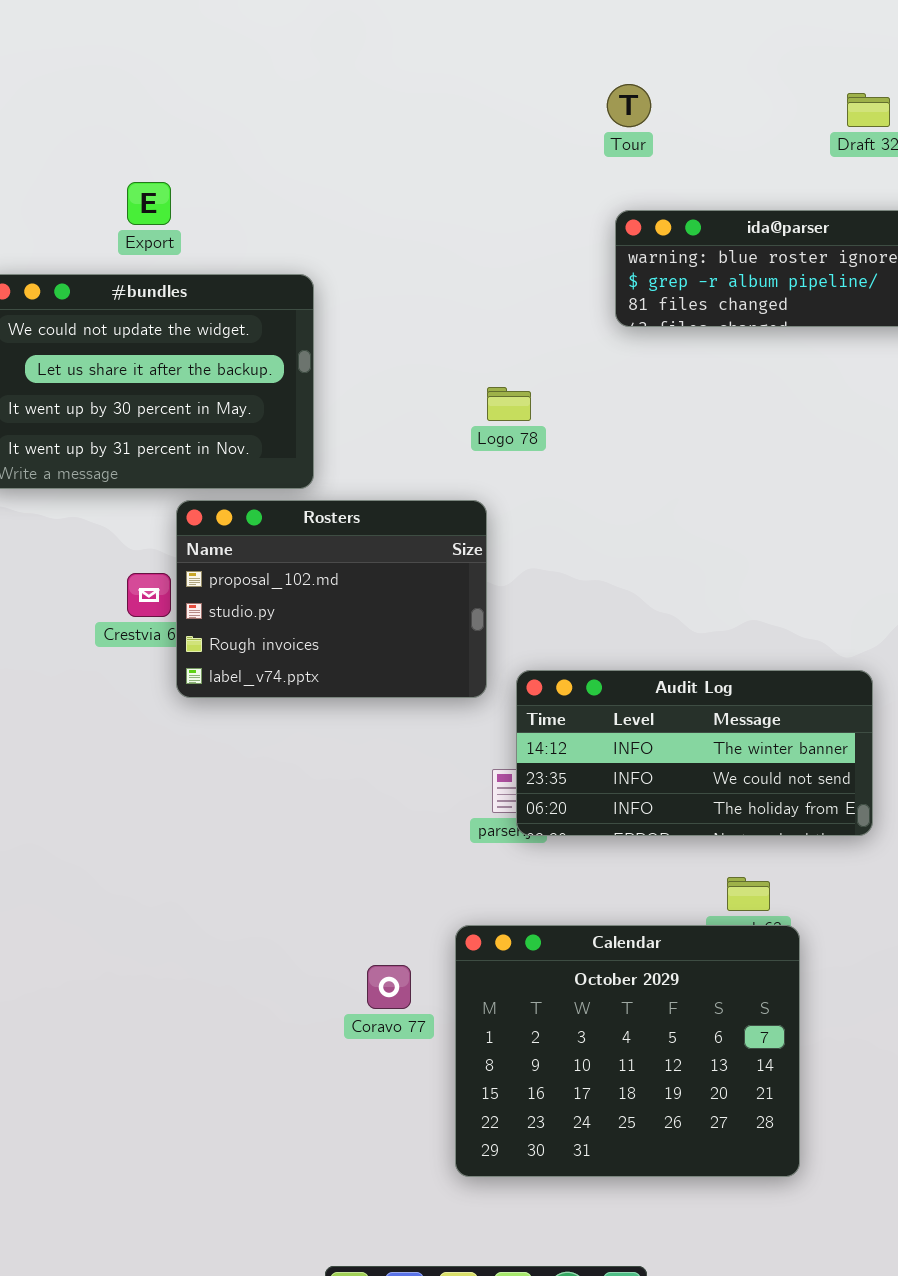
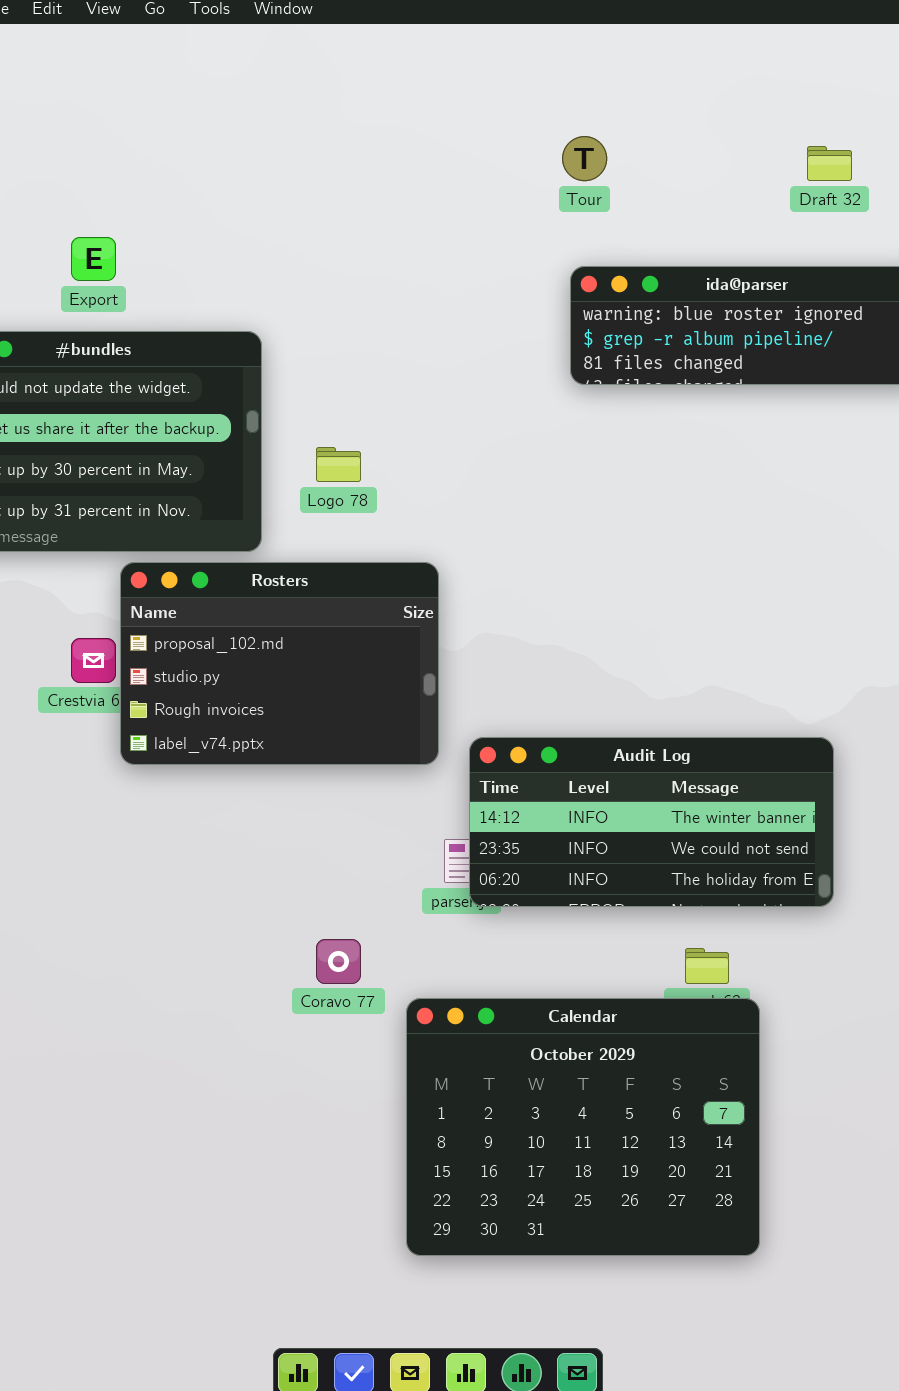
Logo 78: [487,387,531,421] -> [316,447,361,482], moved
Coravo 77: [367,965,411,1009] -> [316,939,361,984], moved

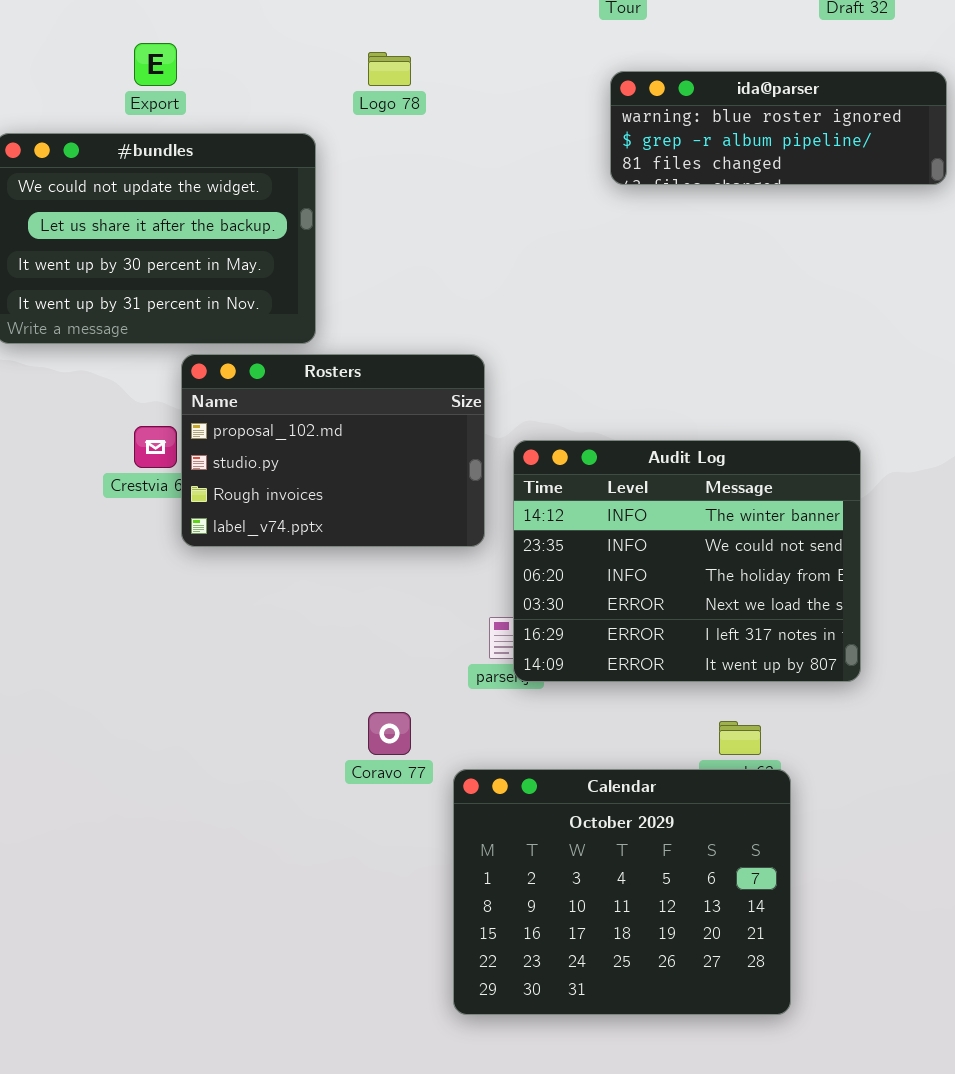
Logo 78: [316,447,361,482] -> [368,52,411,86], moved
Audit Log: [469,737,834,907] -> [513,440,861,682], resized

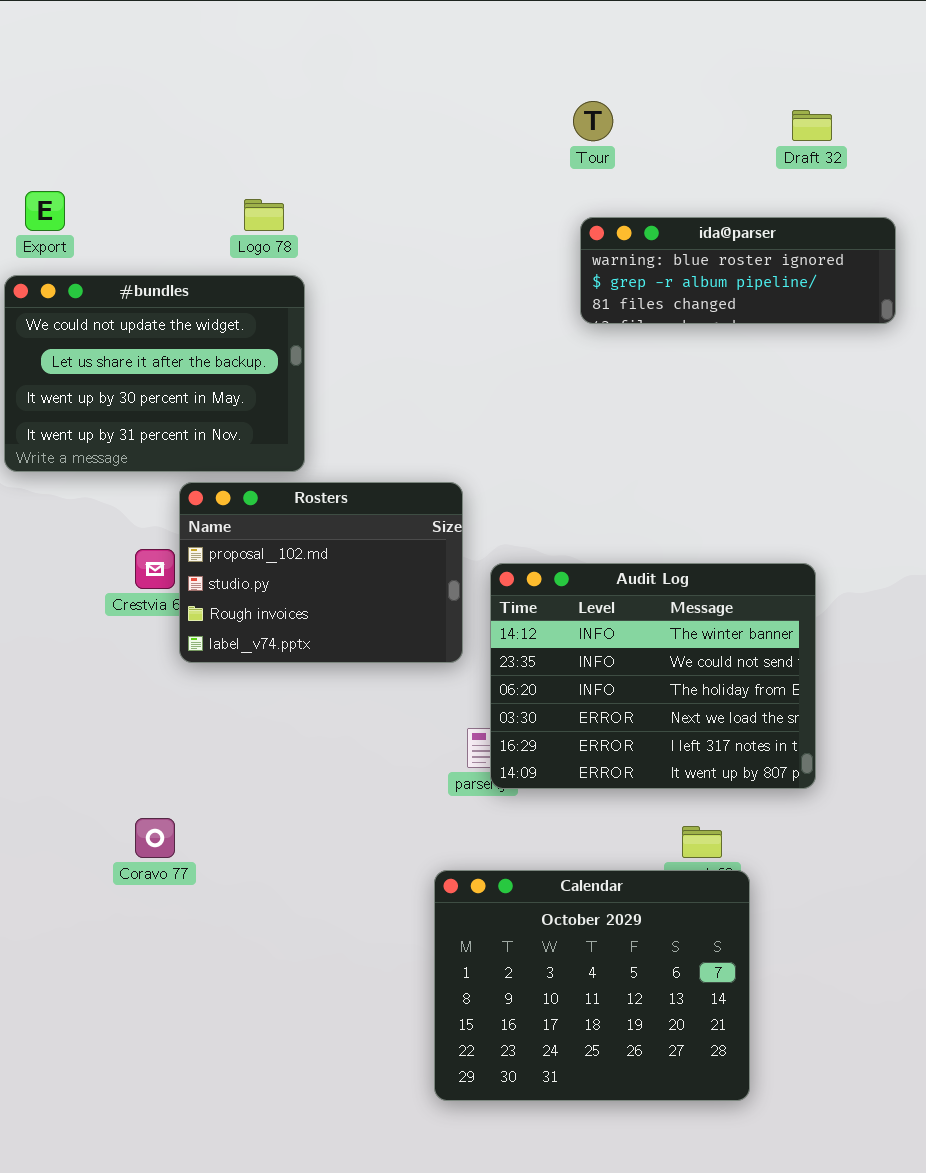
Export: [134,43,177,86] -> [25,191,65,231], moved
Logo 78: [368,52,411,86] -> [244,199,284,231], moved
Coravo 77: [368,712,411,755] -> [135,818,175,858], moved

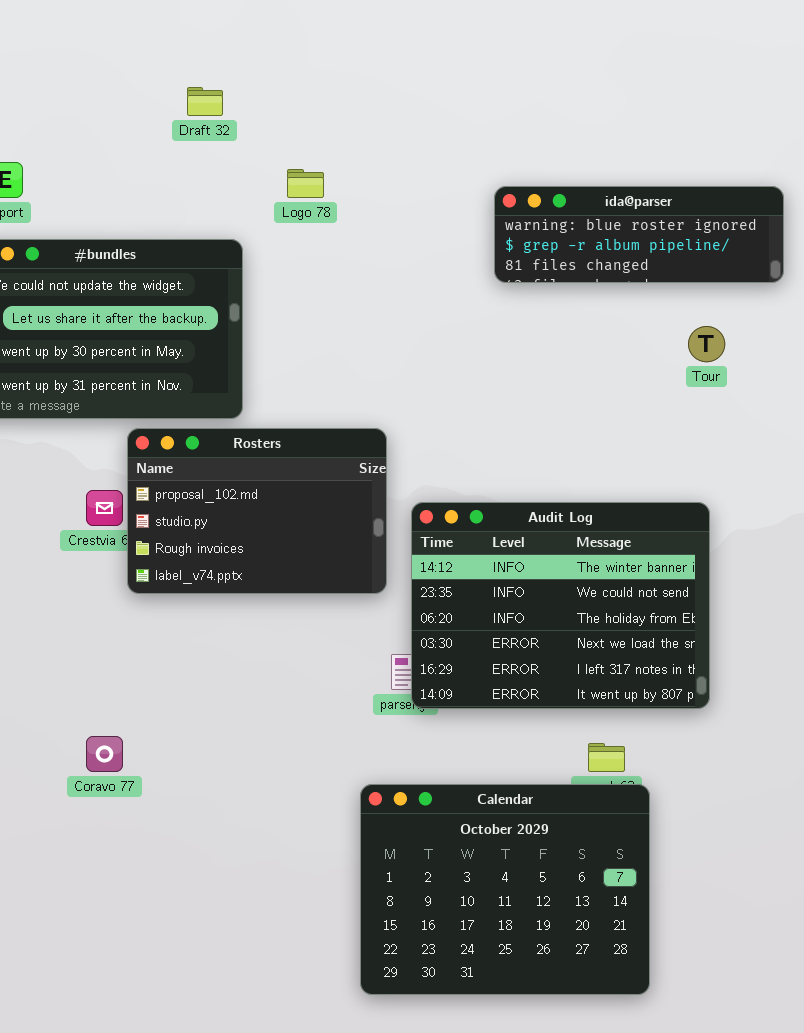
Tour: [573,101,613,141] -> [688,326,725,362], moved
Draft 32: [792,110,832,141] -> [187,87,223,116], moved
Logo 78: [244,199,284,231] -> [287,169,324,198], moved

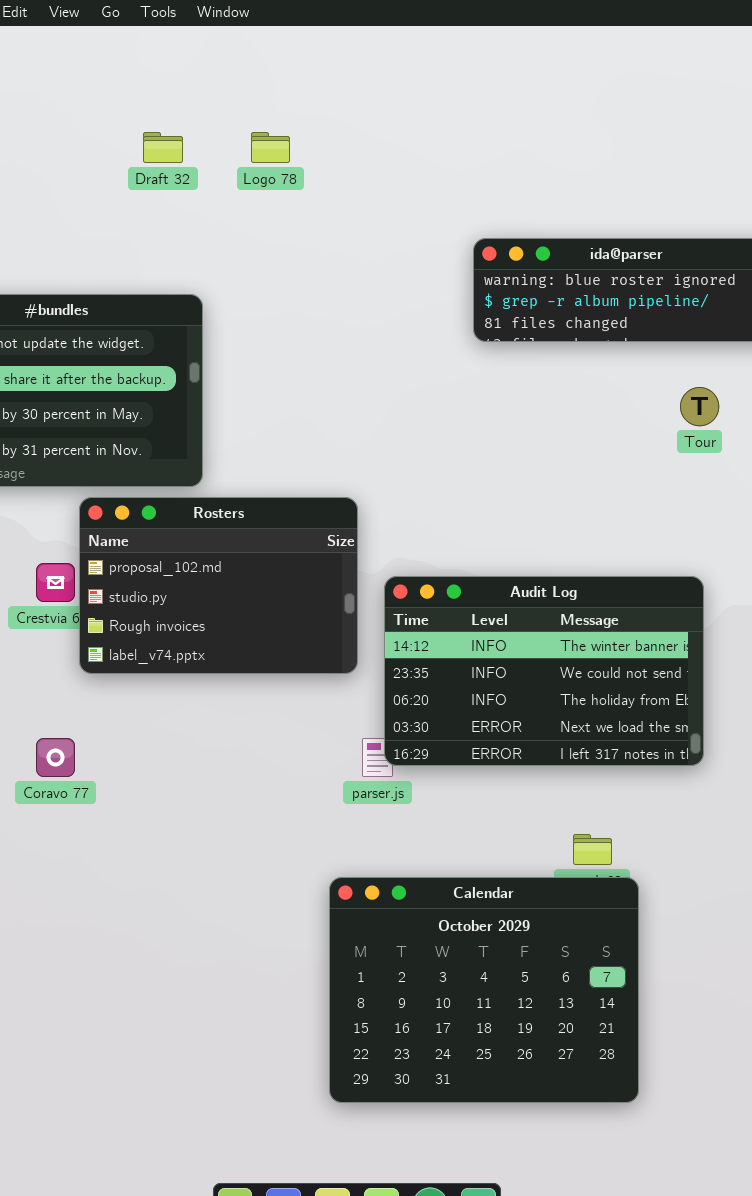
Logo 78: [287,169,324,198] -> [251,132,290,163], moved
Audit Log: [411,502,710,709] -> [384,576,704,766], resized
Coravo 77: [86,736,123,772] -> [36,738,75,777], moved

